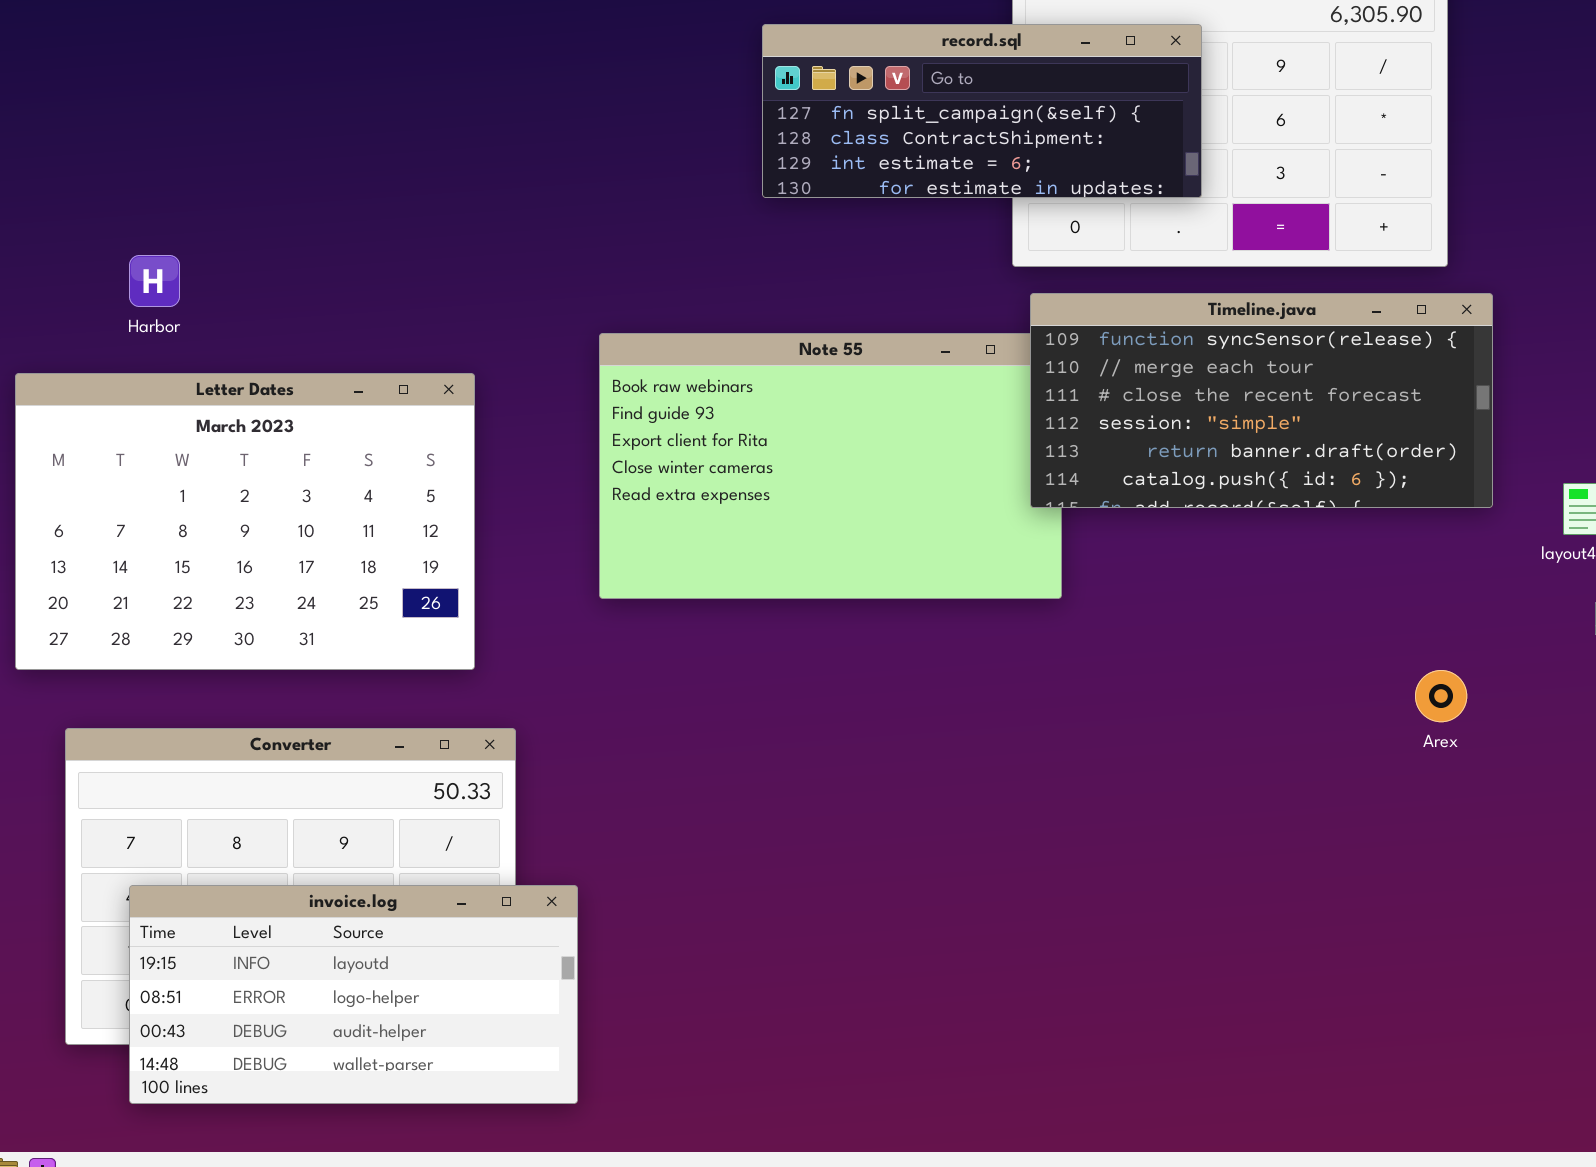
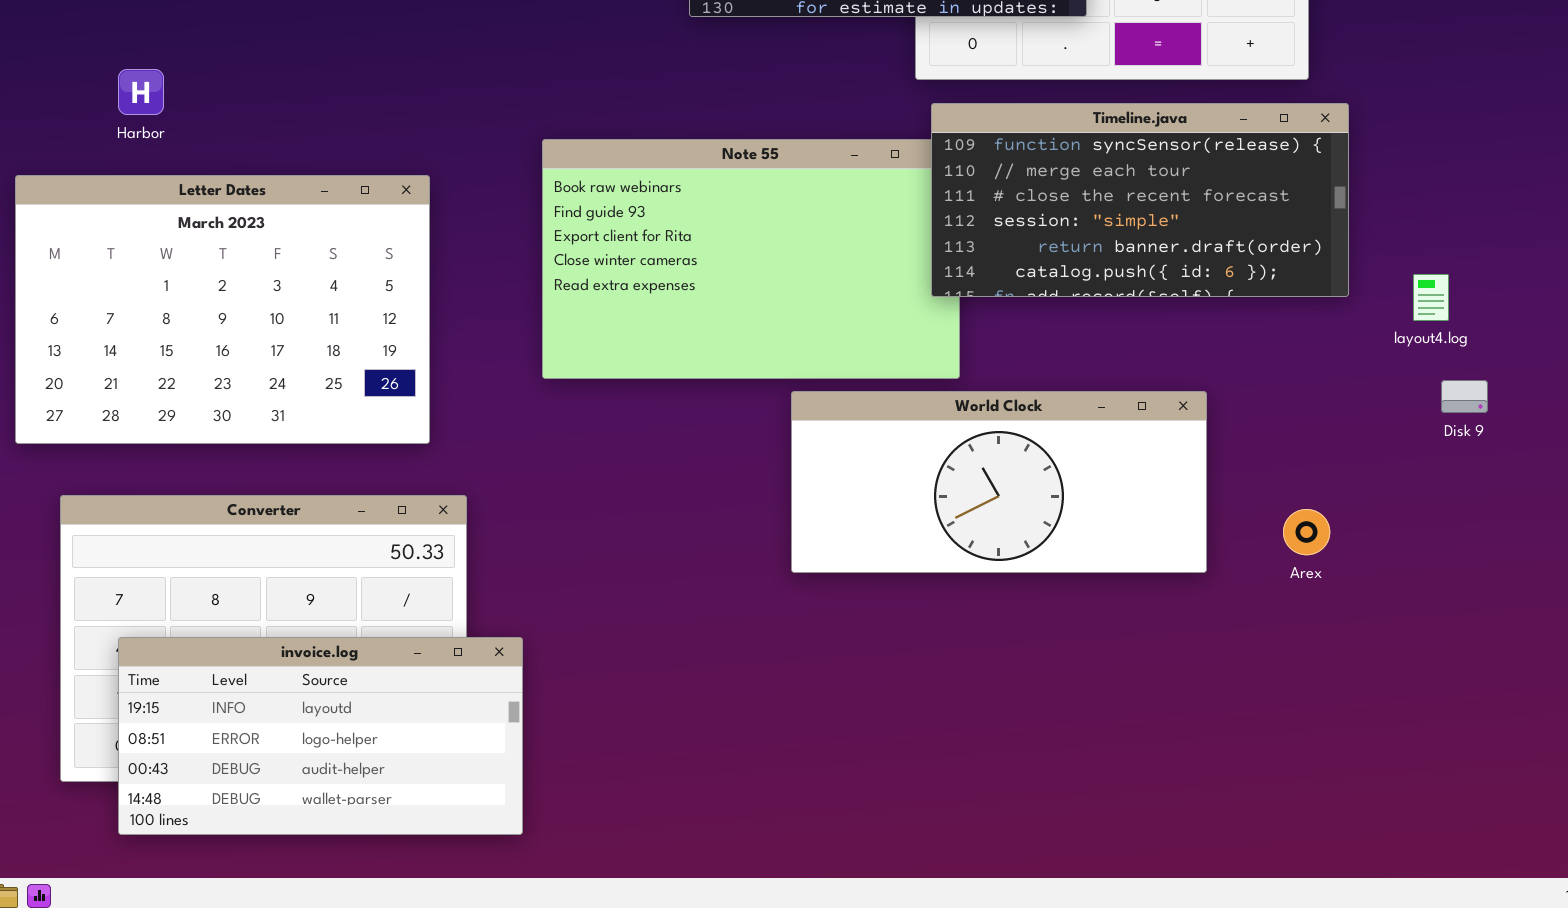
World Clock: none -> [791,391,1207,573], opened
Arex: [1415,670,1467,722] -> [1283,509,1330,555], moved

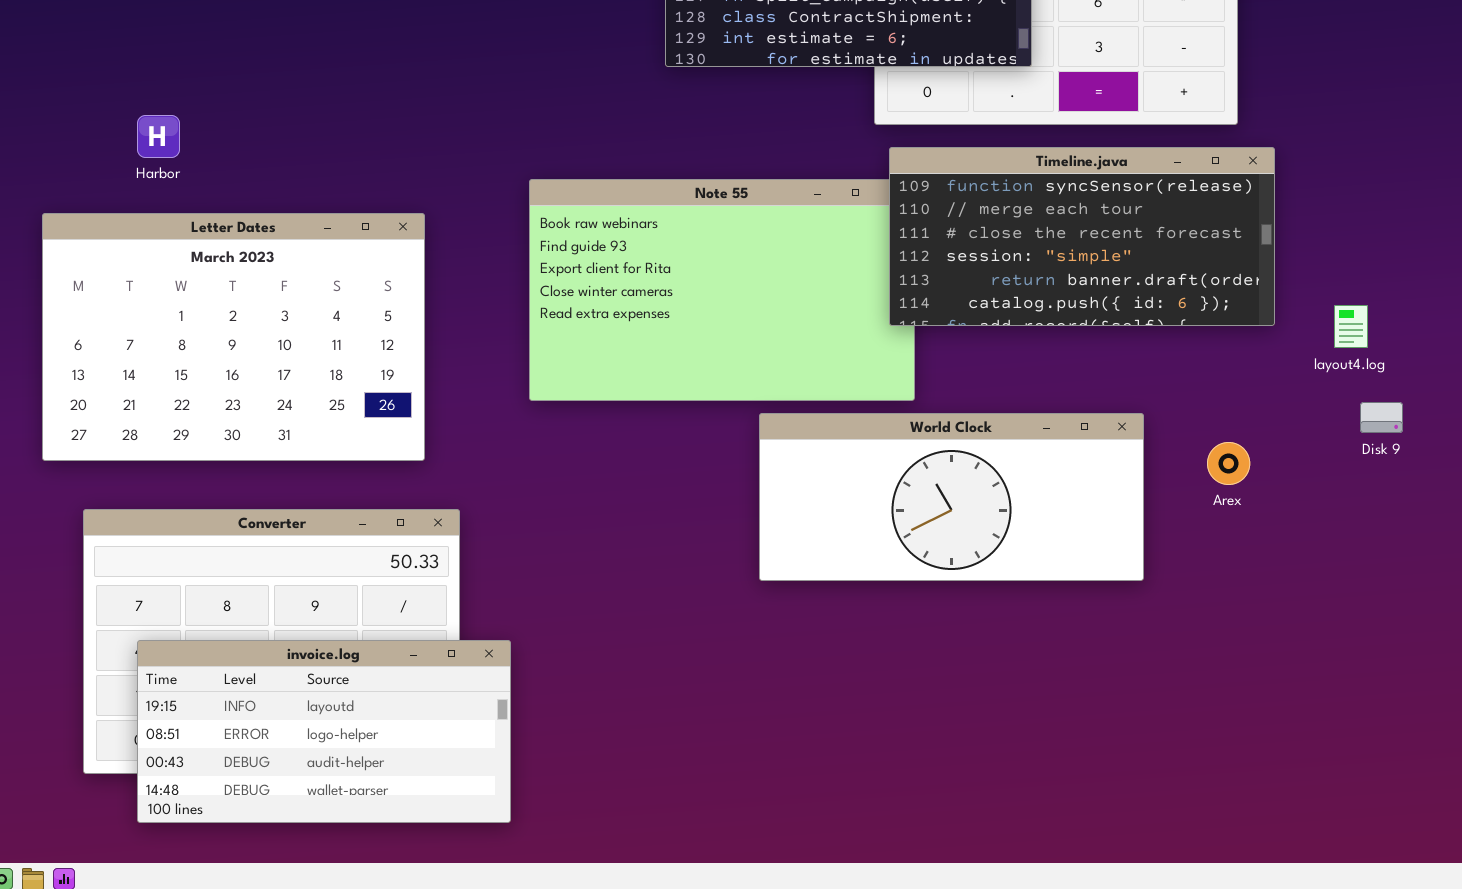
Arex: [1283,509,1330,555] -> [1207,442,1250,485], moved

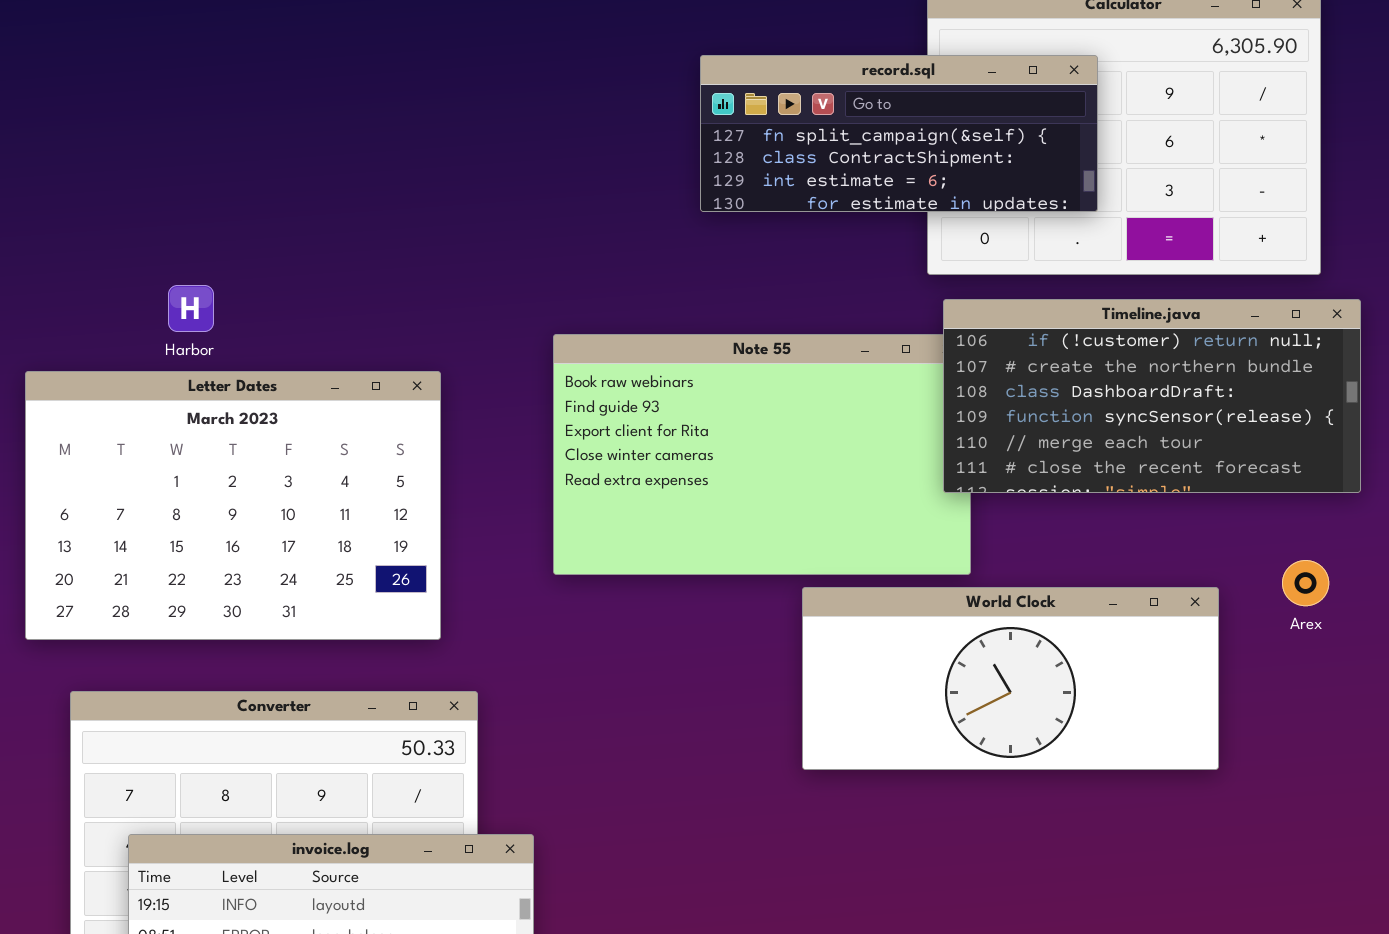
Harbor: [137,115,180,158] -> [168,285,214,332], moved
Timeline.java: [889,147,1275,326] -> [943,299,1361,493], scrolled up 3 rows
Arex: [1207,442,1250,485] -> [1282,560,1329,606], moved

